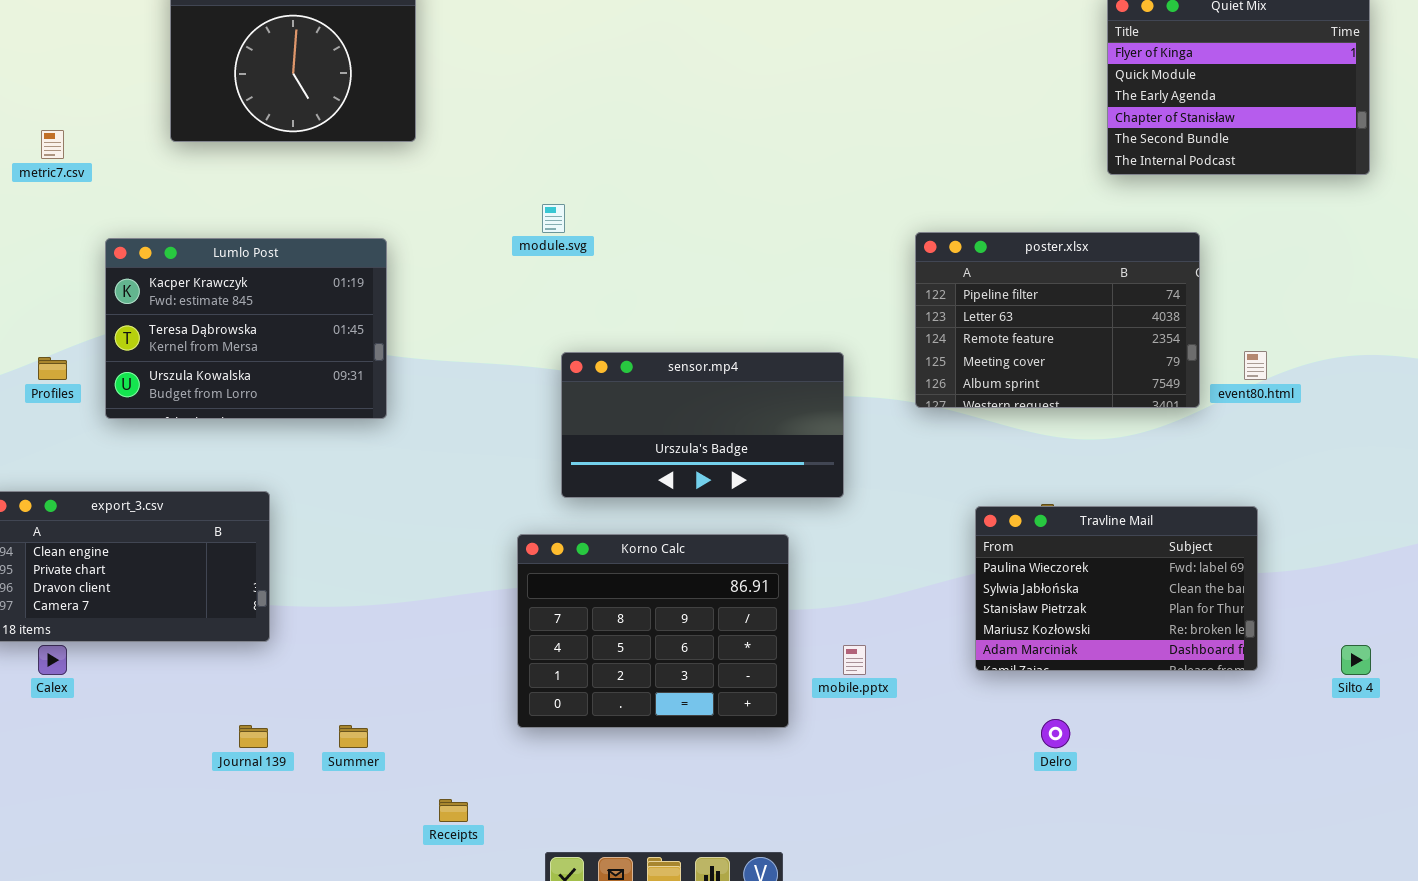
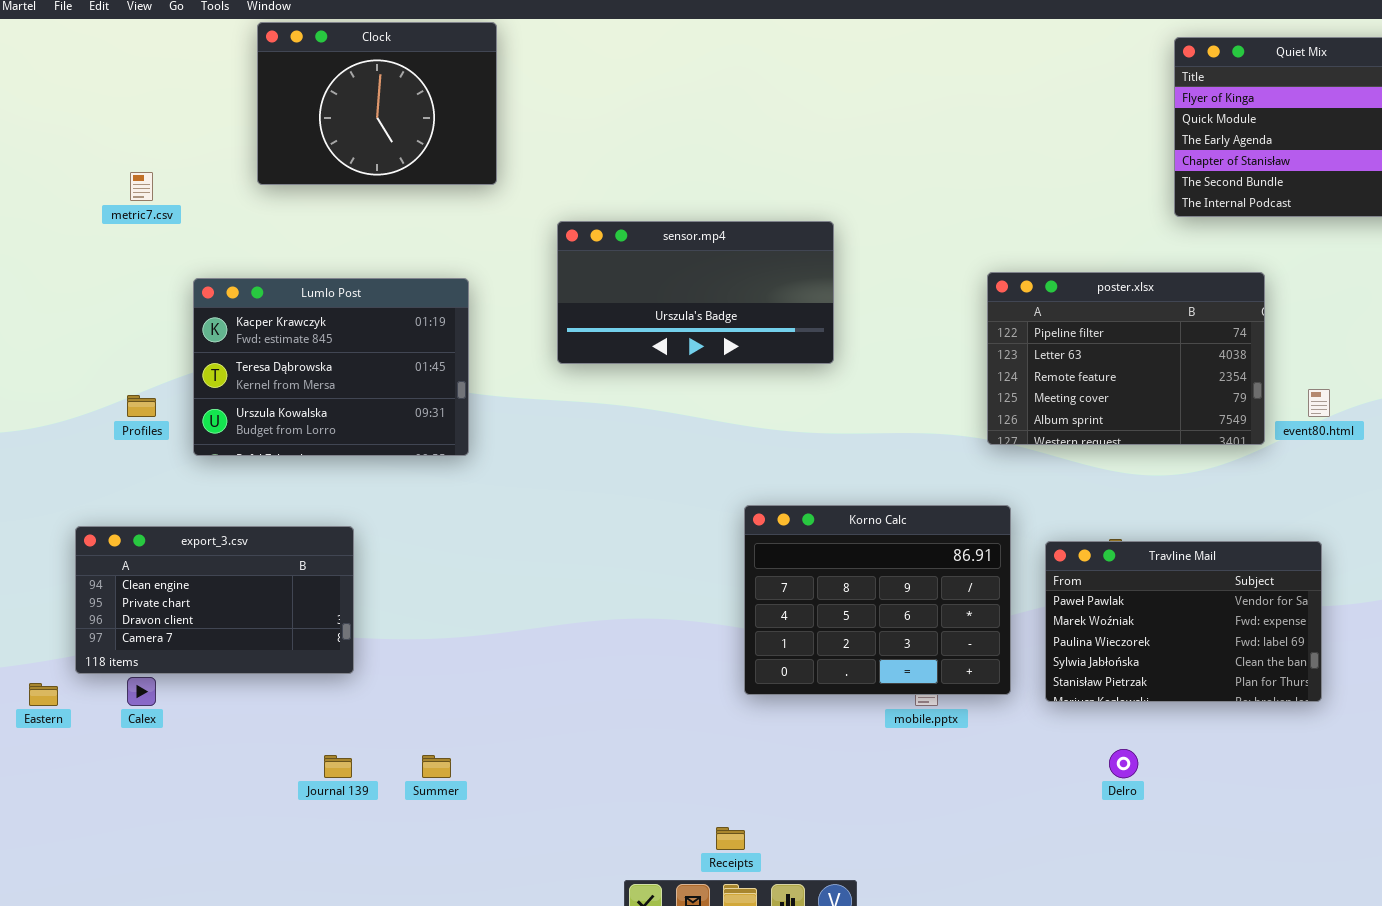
sensor.mp4: [561,352,844,498] -> [557,221,834,364], moved
Travline Mail: [975,506,1258,671] -> [1045,541,1322,702], scrolled up 2 rows
Korno Calc: [517,534,789,728] -> [744,505,1011,695], moved
Receipts: [439,799,468,822] -> [716,827,745,850], moved

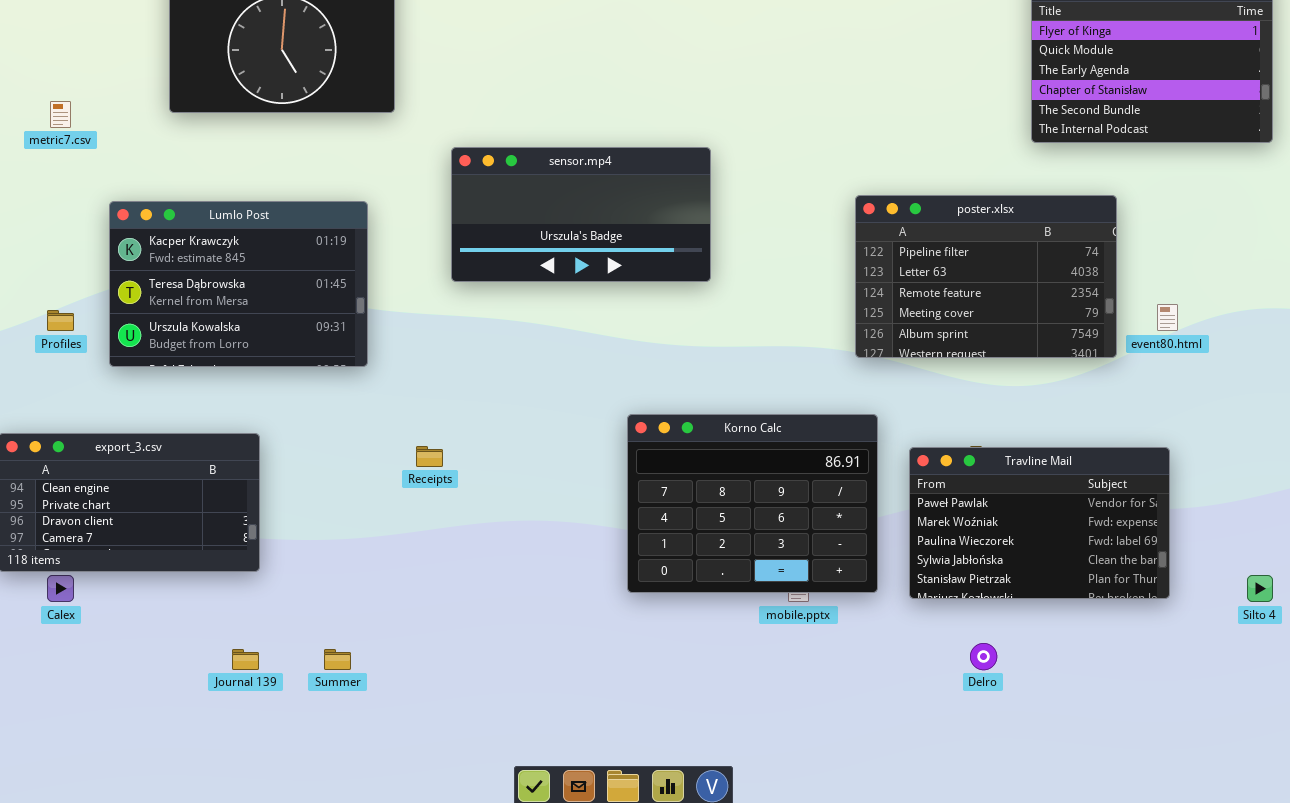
Receipts: [716,827,745,850] -> [416,446,443,467], moved

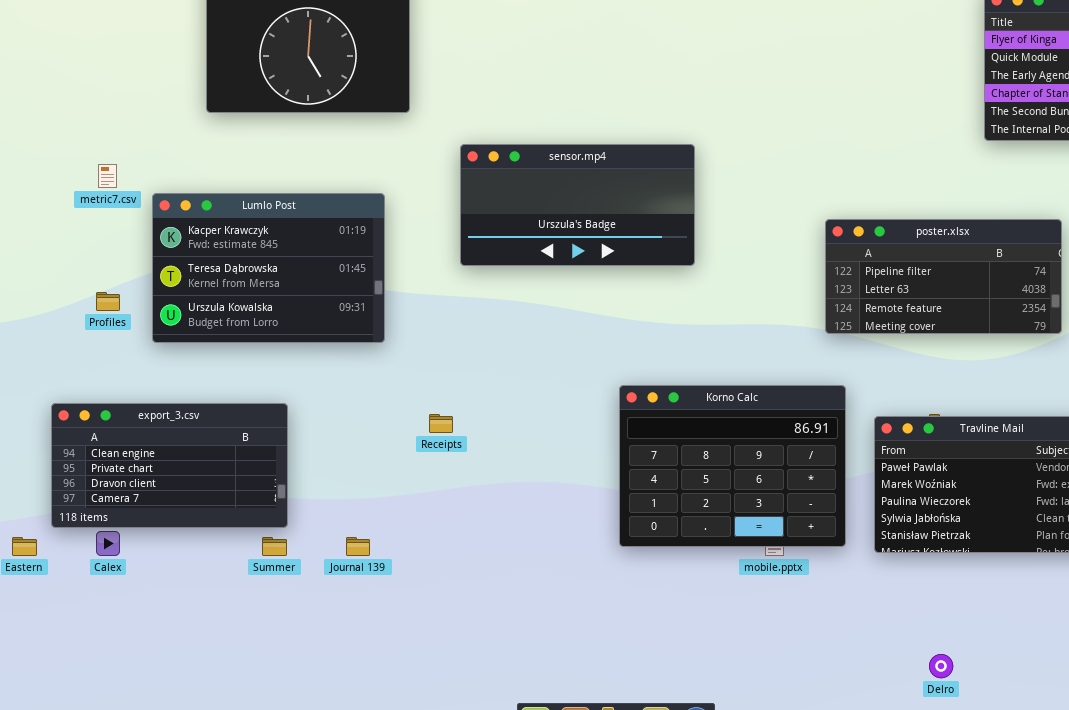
metric7.csv: [50,101,71,128] -> [98,164,117,188], moved
poster.xlsx: [855,195,1117,358] -> [825,219,1062,334], resized
Delro: [970,643,997,670] -> [929,654,953,678], moved
Journal 139: [232,649,259,670] -> [346,537,370,556], moved
Summer: [324,649,351,670] -> [262,537,287,556], moved

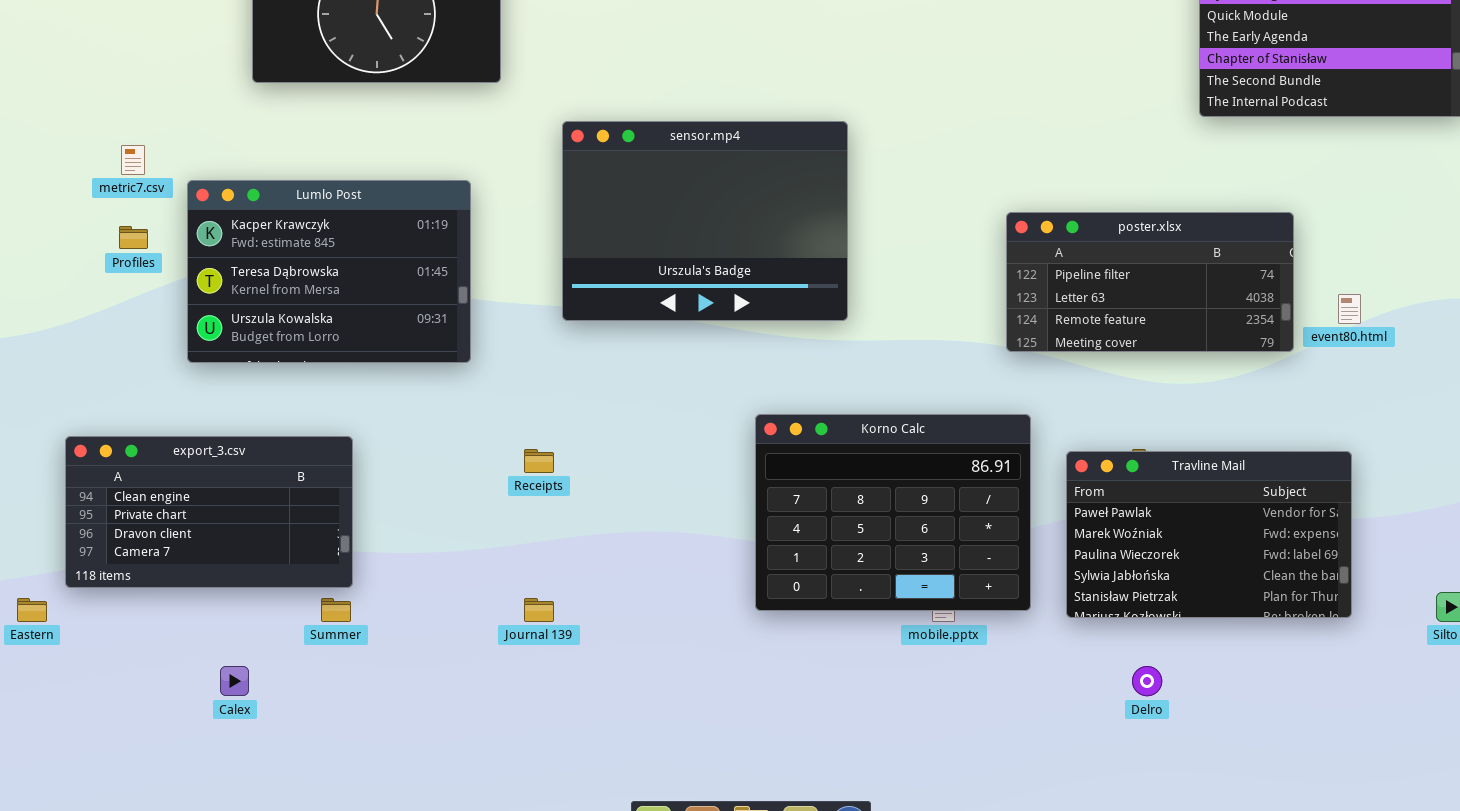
sensor.mp4: [460,144,695,266] -> [562,121,848,321], resized
Profiles: [96,292,120,311] -> [119,226,148,249], moved
Calex: [96,531,120,556] -> [220,666,249,696], moved
Journal 139: [346,537,370,556] -> [524,598,554,622], moved
Delro: [929,654,953,678] -> [1132,666,1162,696], moved

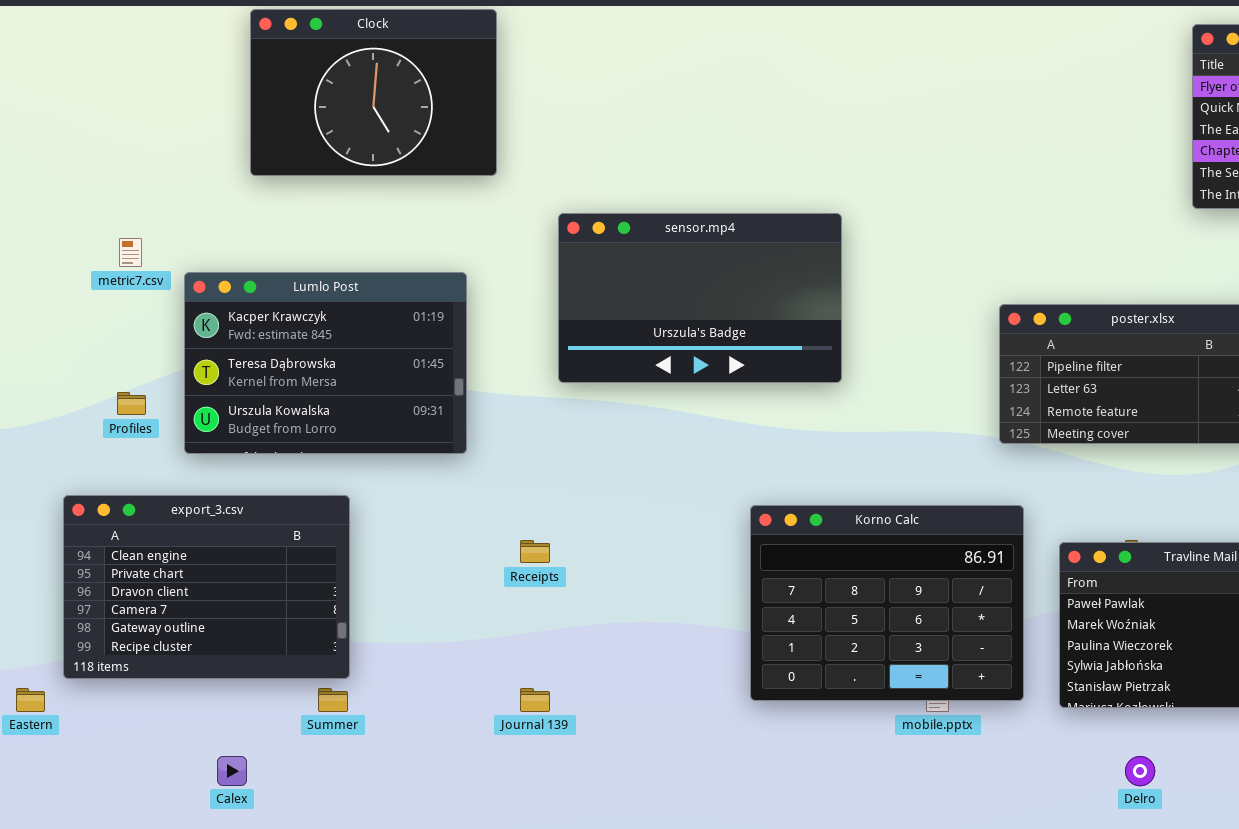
sensor.mp4: [562,121,848,321] -> [558,213,842,383], resized
Profiles: [119,226,148,249] -> [117,392,146,415], moved
export_3.csv: [65,436,353,588] -> [63,495,350,679], resized

